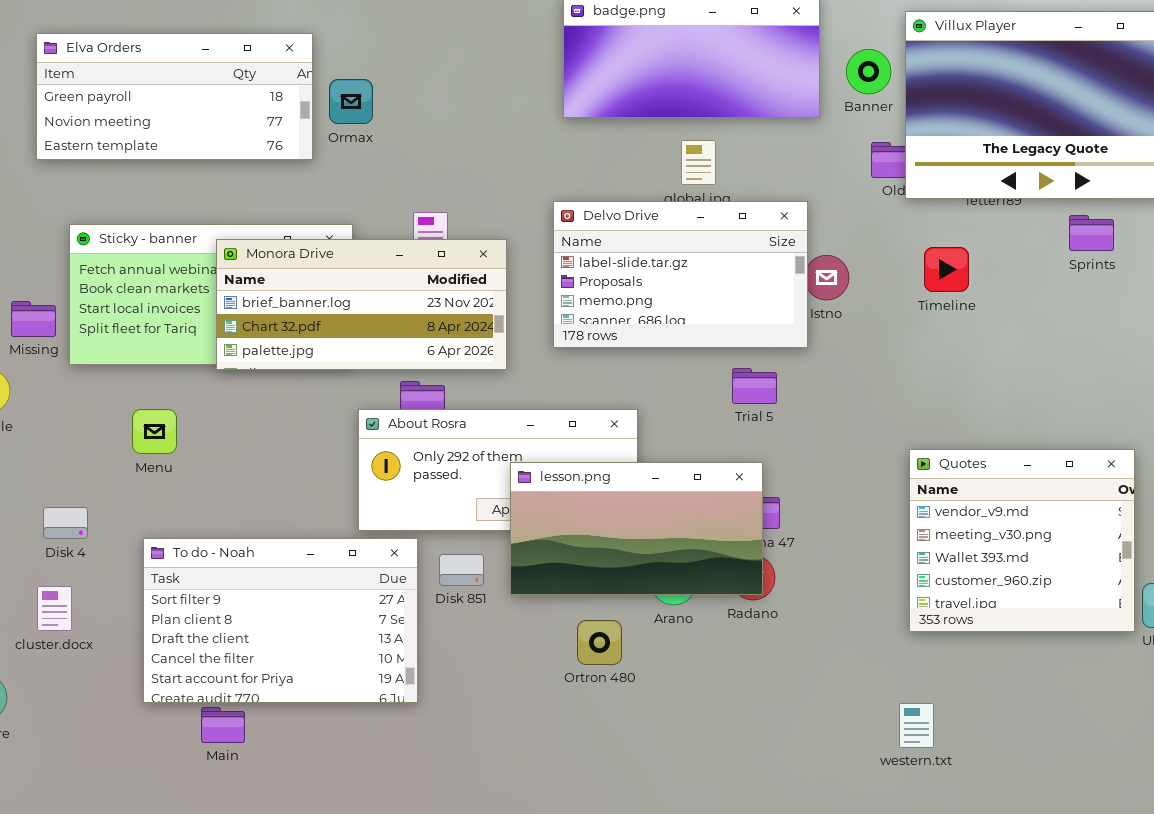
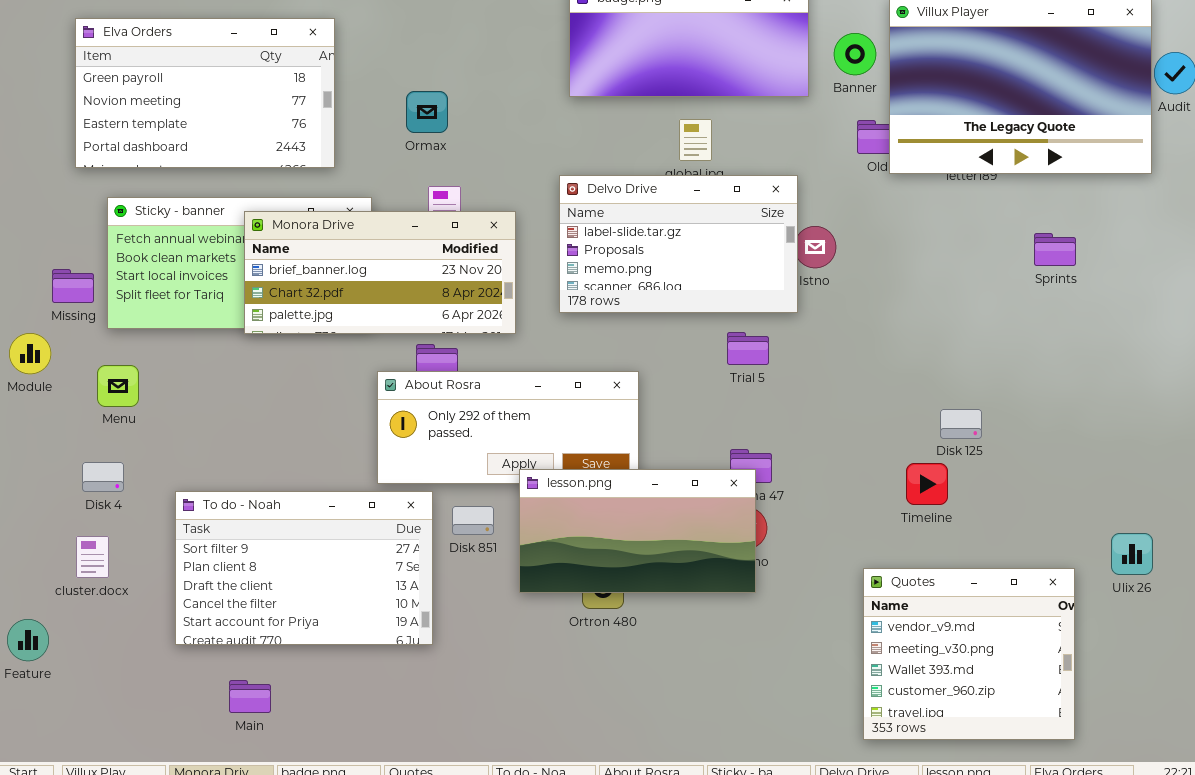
Elva Orders: [36,33,313,160] -> [75,18,335,168], resized
Ormax: [329,79,373,124] -> [406,91,448,133], moved
Sprints: [1069,215,1114,251] -> [1034,233,1076,266], moved
Timeline: [924,247,969,292] -> [906,463,948,505], moved
Menu: [132,409,177,454] -> [97,365,139,407], moved
Quotes: [909,449,1135,632] -> [863,568,1075,740], moved
lesson.png: [510,462,763,595] -> [519,469,756,593], moved
Main: [201,707,245,743] -> [229,680,271,713], moved

